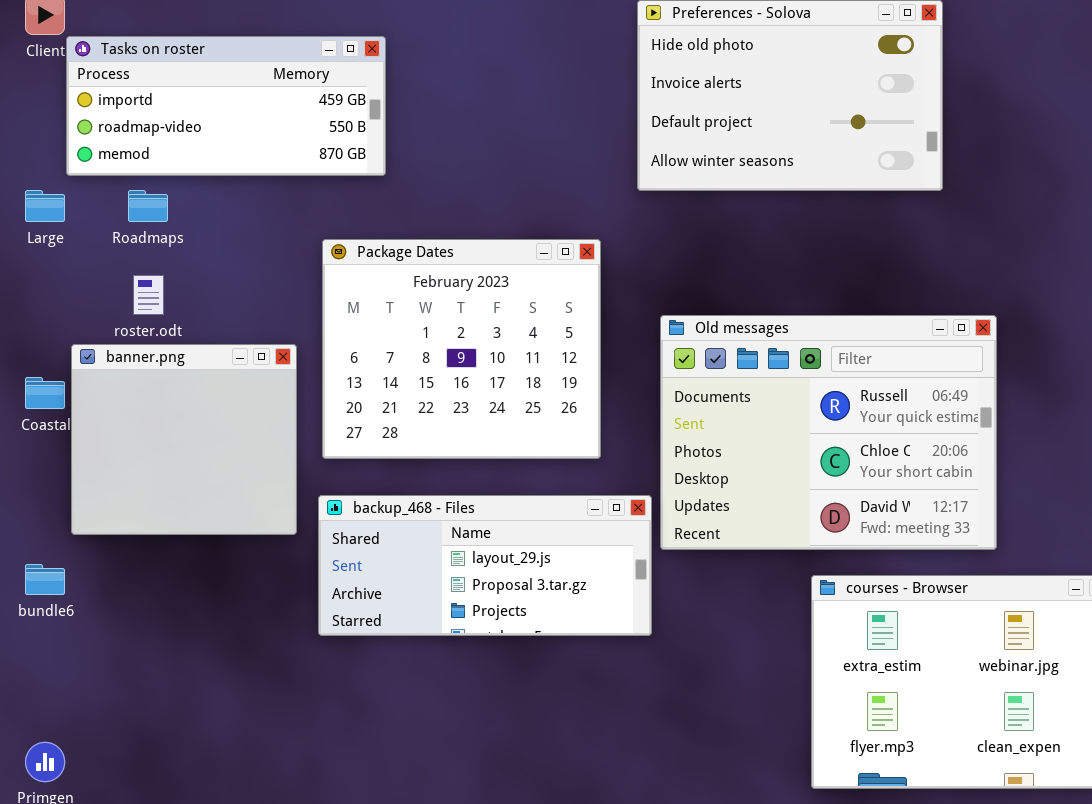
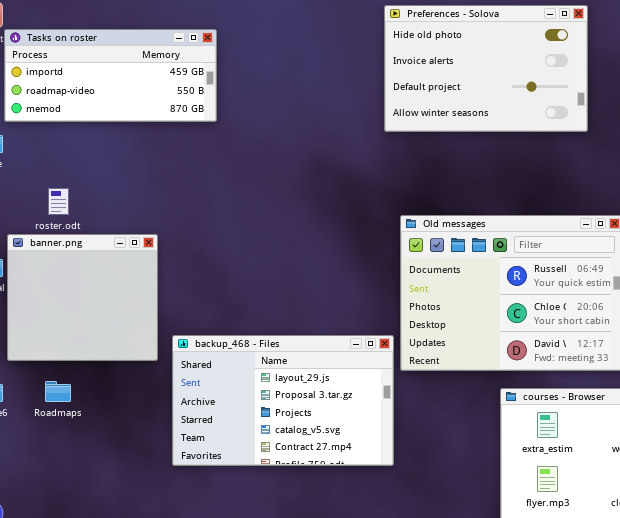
Roadmaps: [128,190,168,222] -> [45,381,71,402], moved
Package Dates: [322,239,601,459] -> none, closed
backup_468 - Files: [318,495,652,636] -> [172,335,394,466], resized

